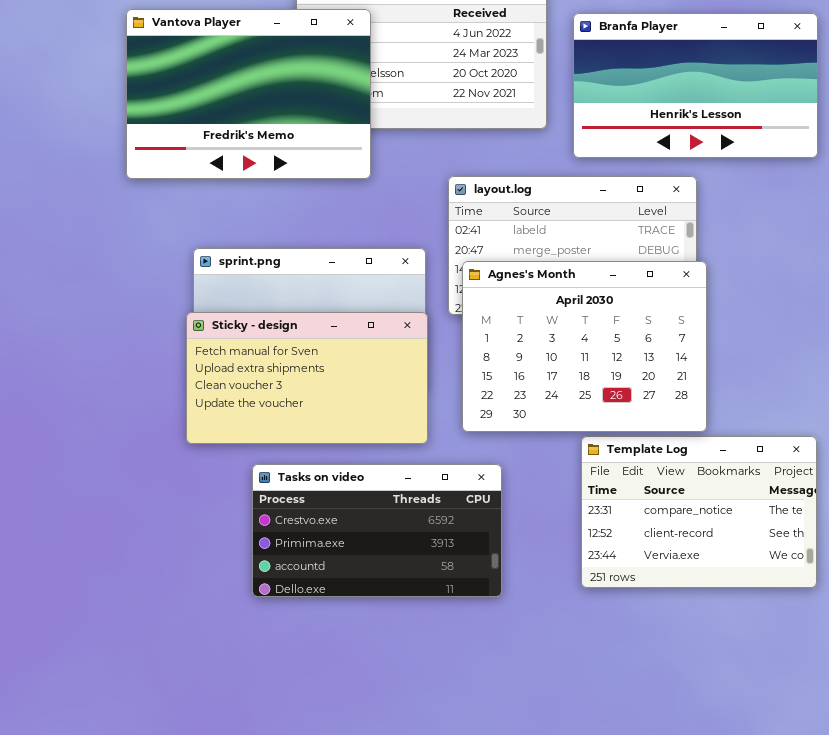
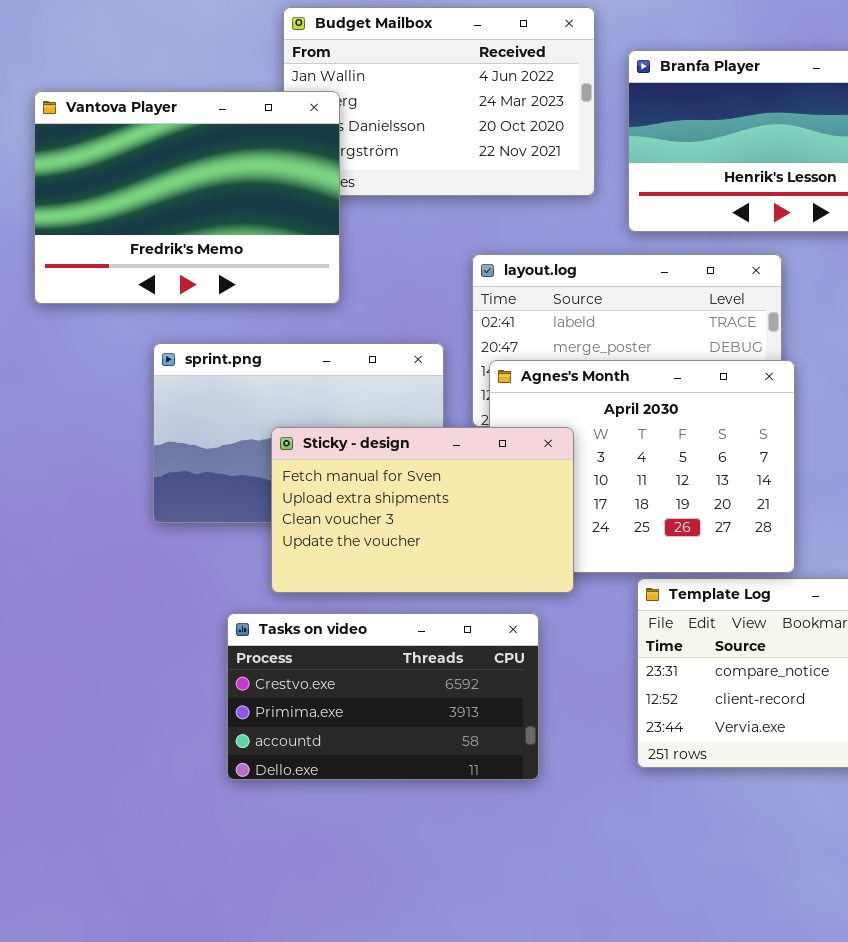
Vantova Player: [126,9,371,179] -> [34,91,340,304], moved
Sticky - design: [186,312,428,444] -> [271,427,574,593], moved

